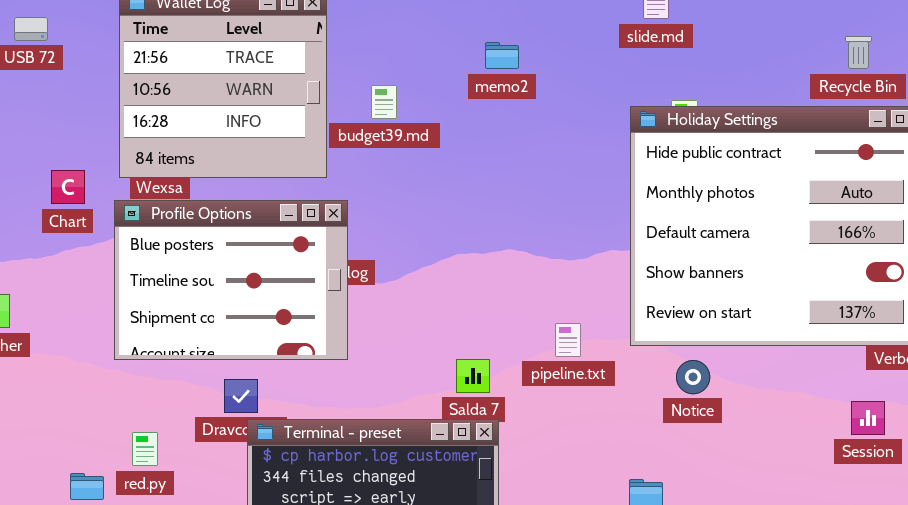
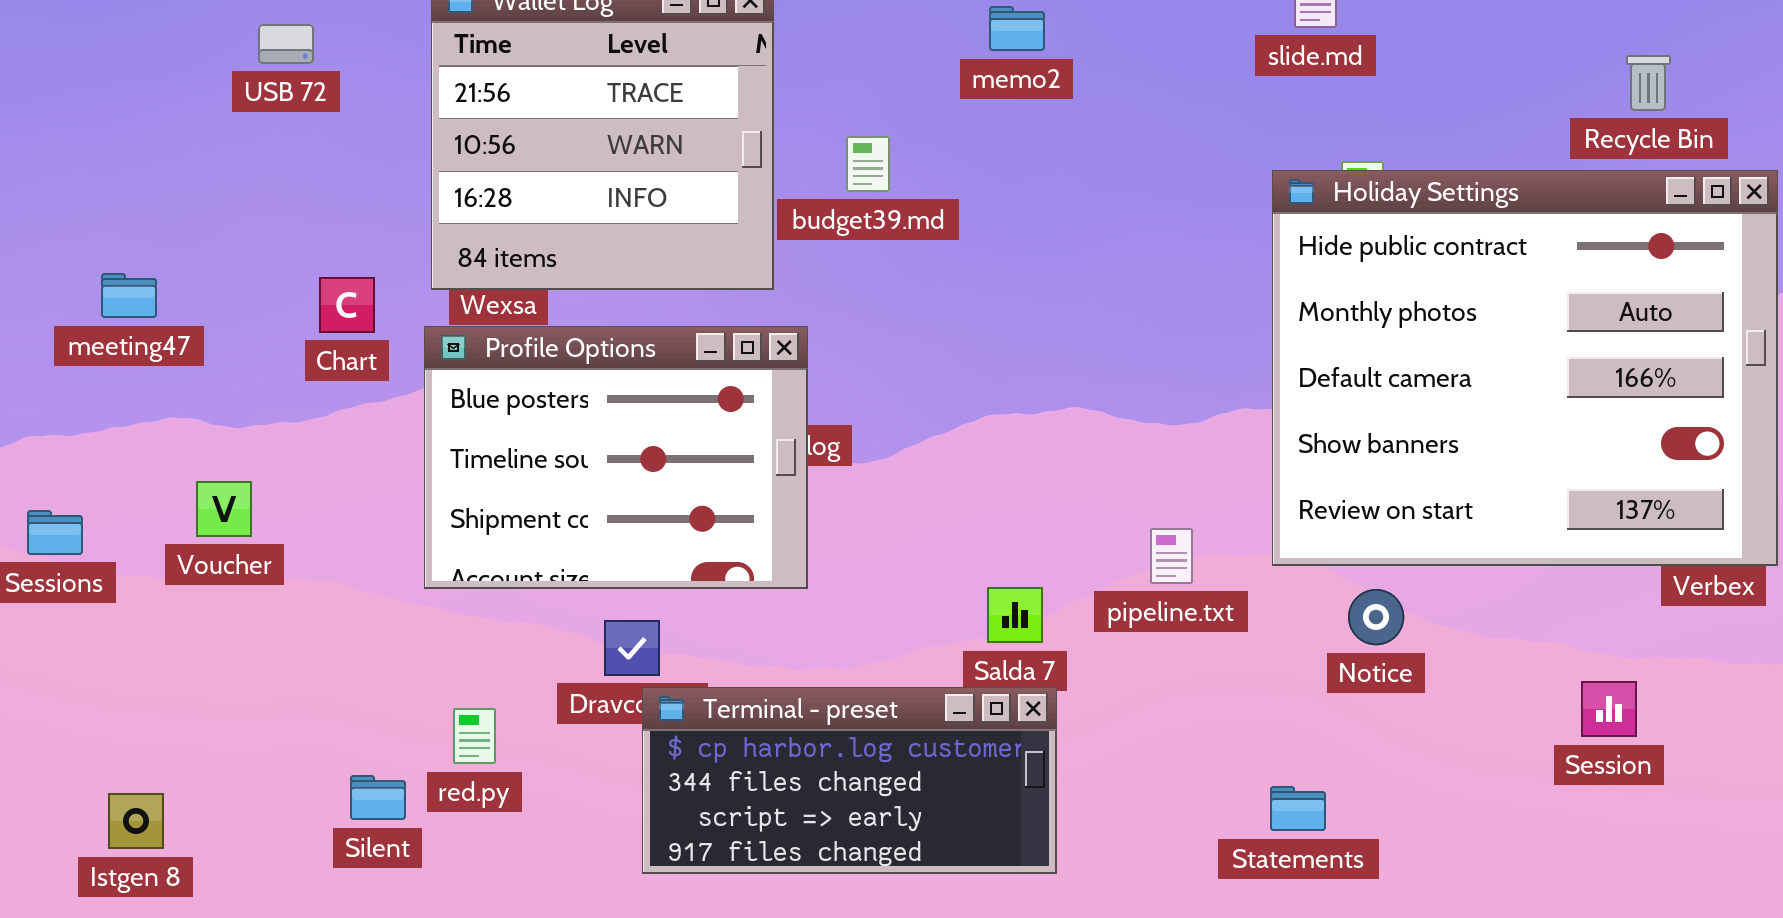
memo2: [485,42,519,69] -> [989,6,1045,51], moved
Session: [851,401,885,435] -> [1581,681,1637,737], moved

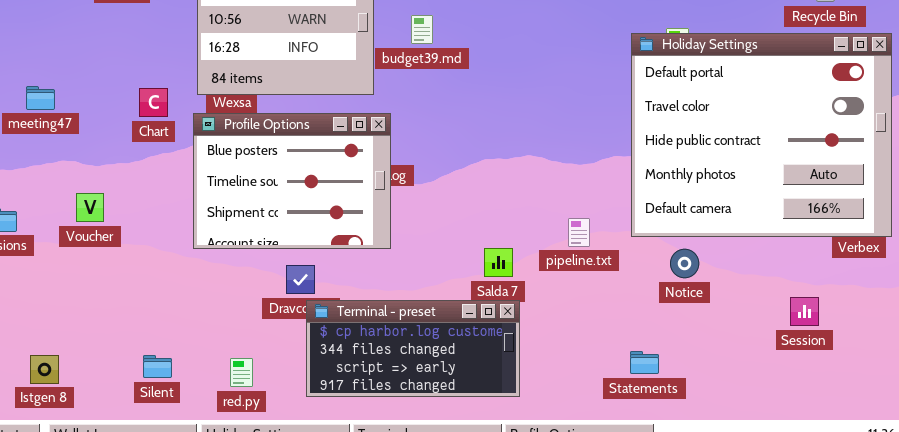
Holiday Settings: [1272,170,1778,566] -> [631,33,892,237], scrolled up 2 rows
red.py: [453,708,496,764] -> [230,358,253,387], moved
Silent: [350,775,406,820] -> [143,355,172,378], moved

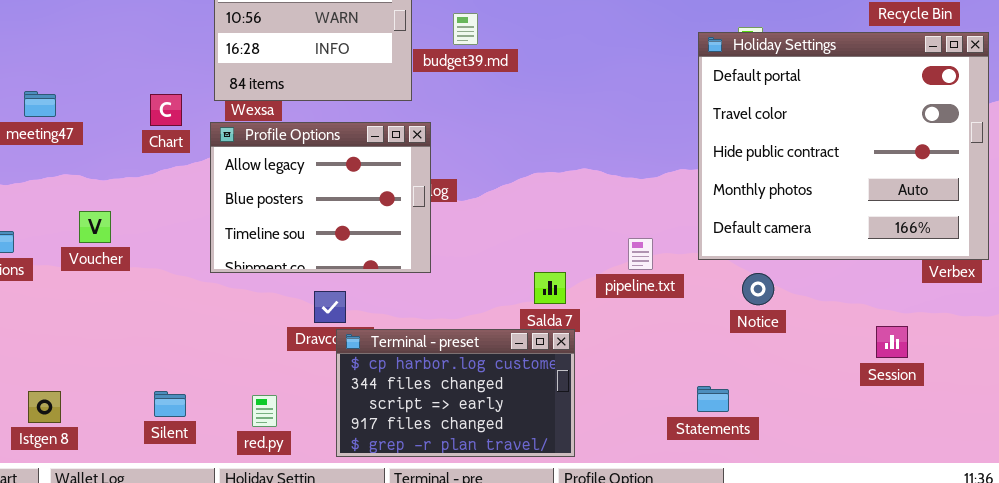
Profile Options: [193,113,391,249] -> [210,122,431,273], scrolled up 1 row
Terminal - preset: [306,300,520,397] -> [336,329,575,457], resized

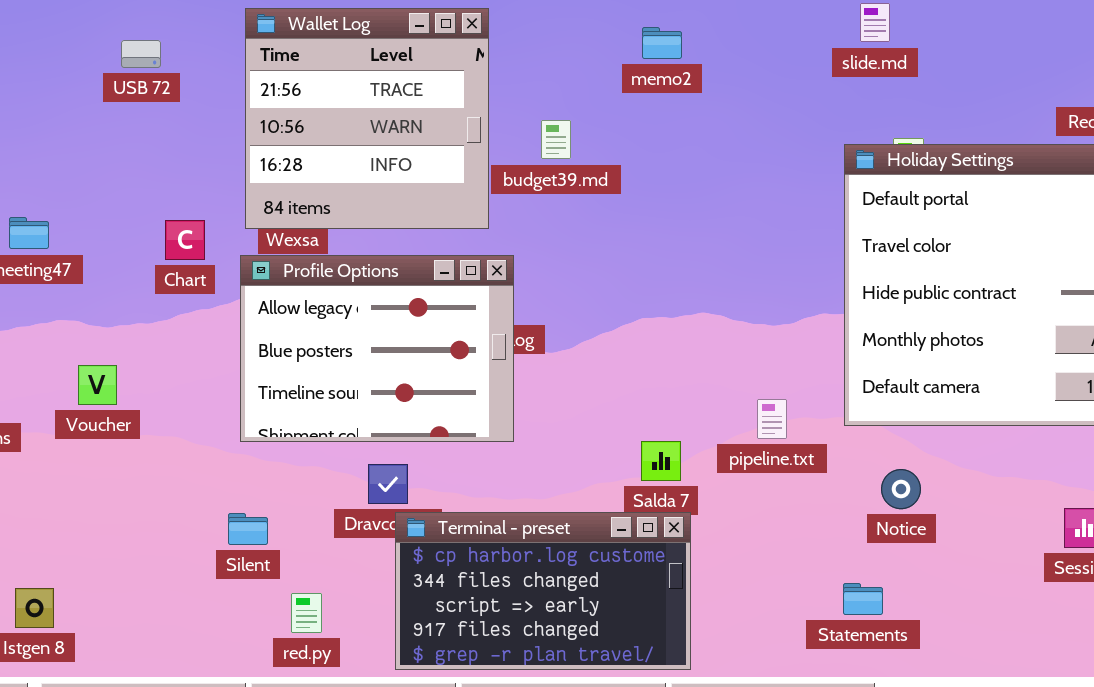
Notice: [742,273,774,305] -> [881,469,921,509], moved
Silent: [154,391,186,417] -> [228,513,268,545], moved

